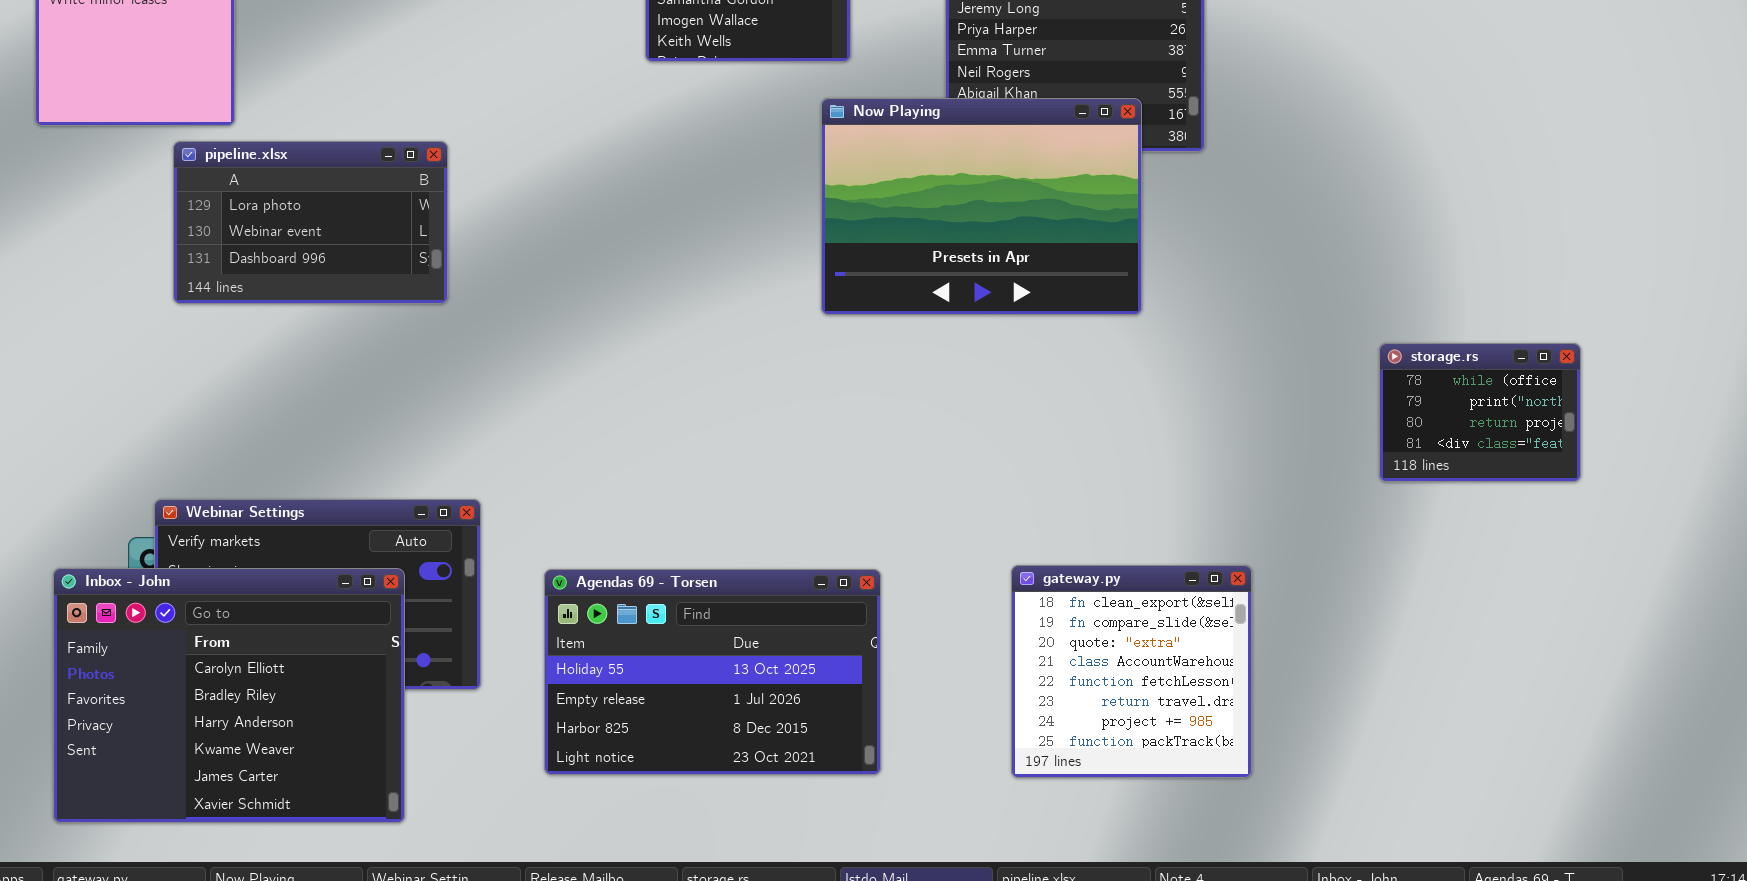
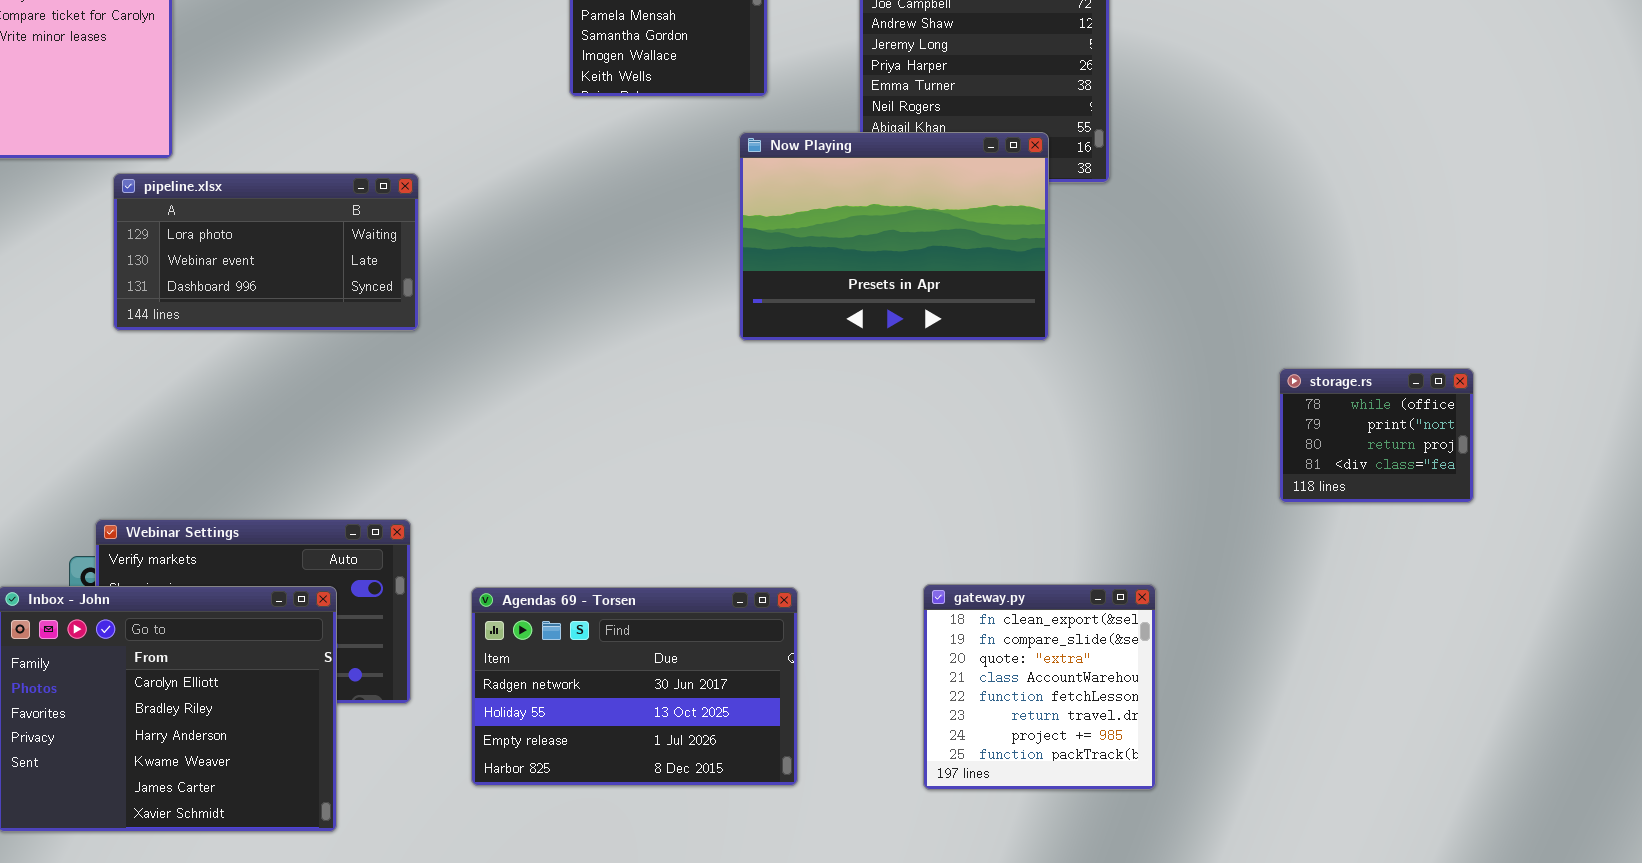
pipeline.xlsx: [173,141,448,304] -> [113,173,419,331], resized
Agendas 69 - Torsen: [544,569,881,775] -> [471,587,798,786], scrolled up 1 row

